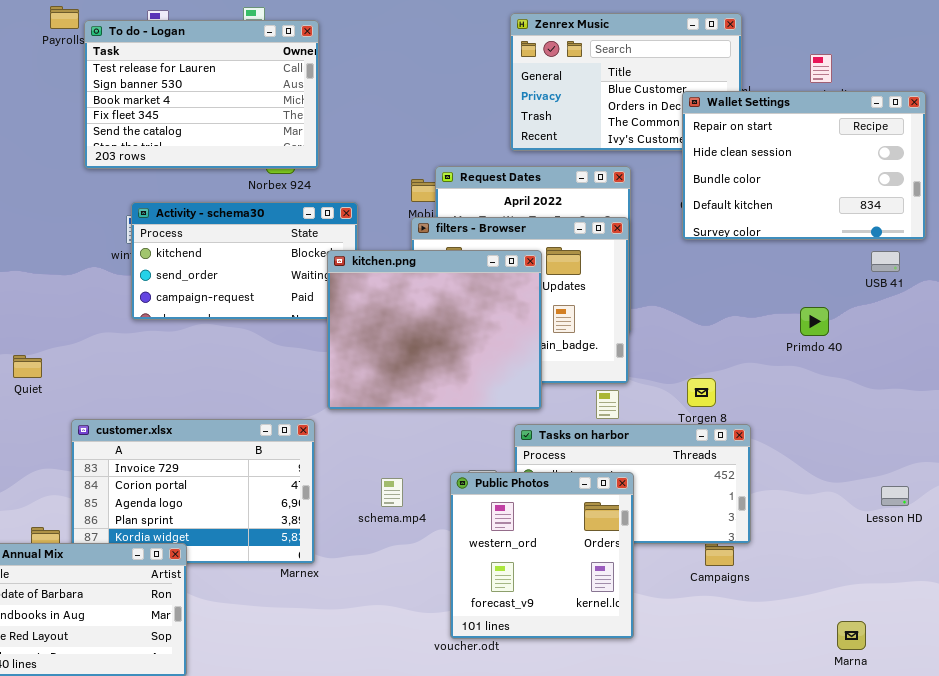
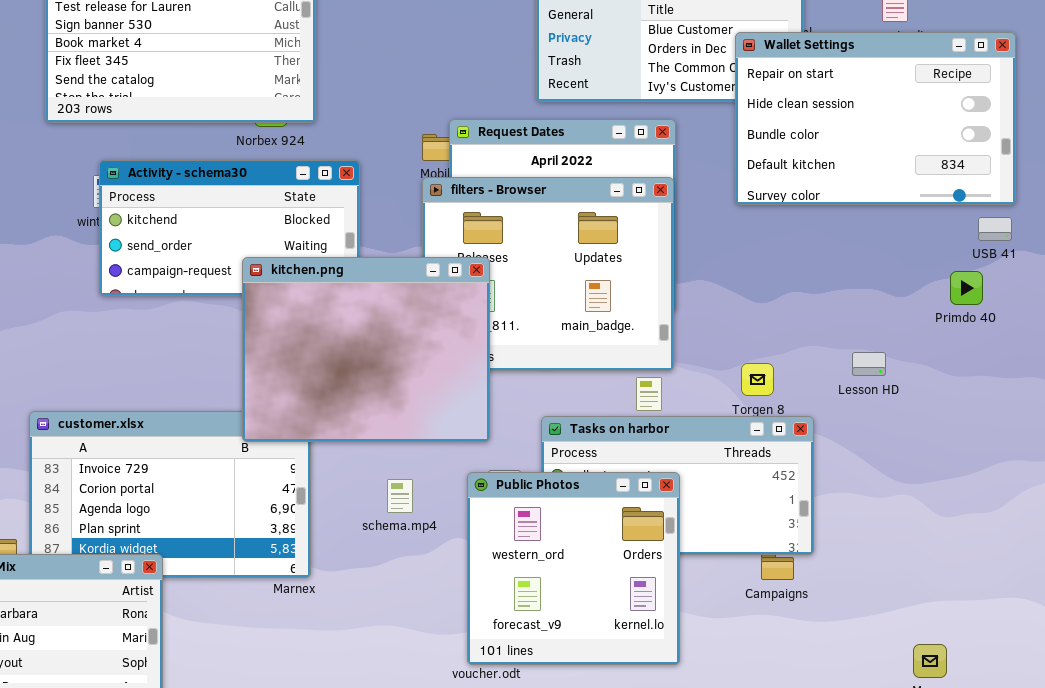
kitchen.png: [327,250,542,410] -> [242,257,490,442], moved
USB 41: [871,251,900,272] -> [978,217,1012,241], moved
Primdo 40: [800,307,829,336] -> [950,271,983,305], moved
Lesson HD: [881,486,909,506] -> [852,352,886,376], moved

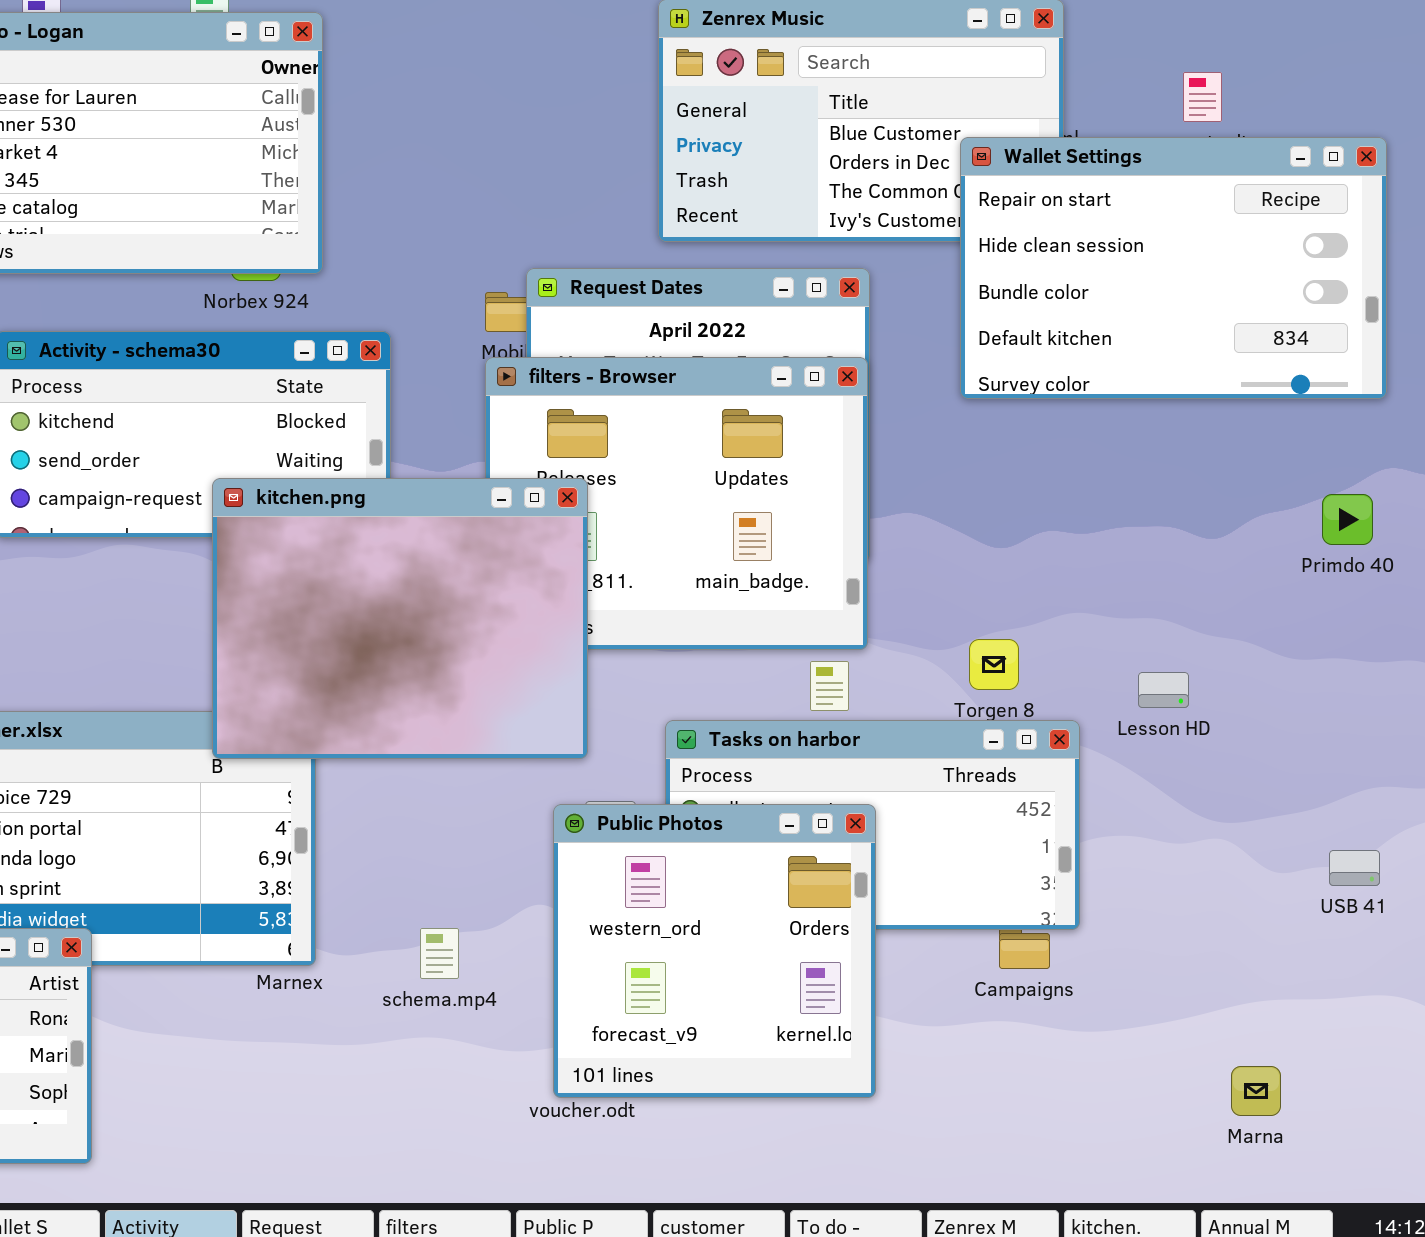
USB 41: [978,217,1012,241] -> [1329,850,1380,886], moved
Primdo 40: [950,271,983,305] -> [1322,494,1373,545], moved
Lesson HD: [852,352,886,376] -> [1138,672,1189,708], moved
schema.mp4: [387,479,413,513] -> [420,928,459,979], moved

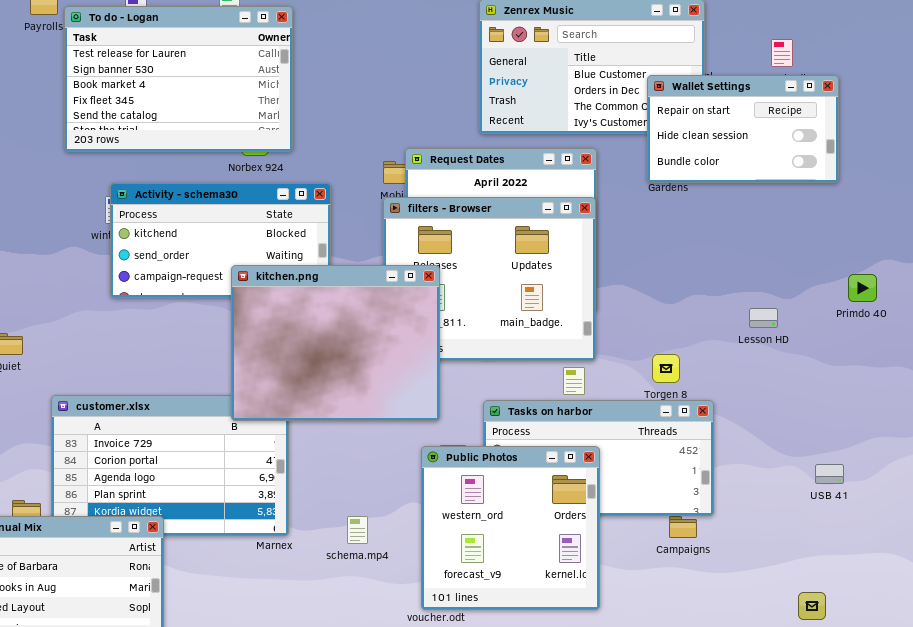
Wallet Settings: [960,137,1387,399] -> [647,75,839,183], resized
Lesson HD: [1138,672,1189,708] -> [749,308,778,328], moved
USB 41: [1329,850,1380,886] -> [815,464,844,484], moved

